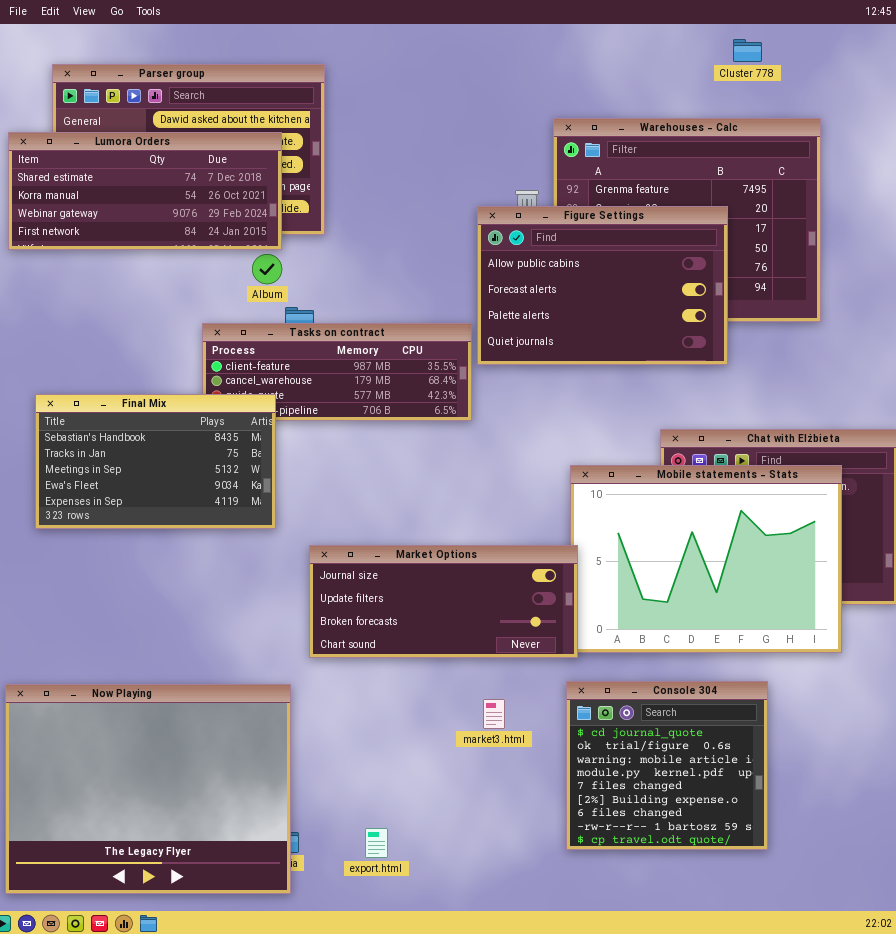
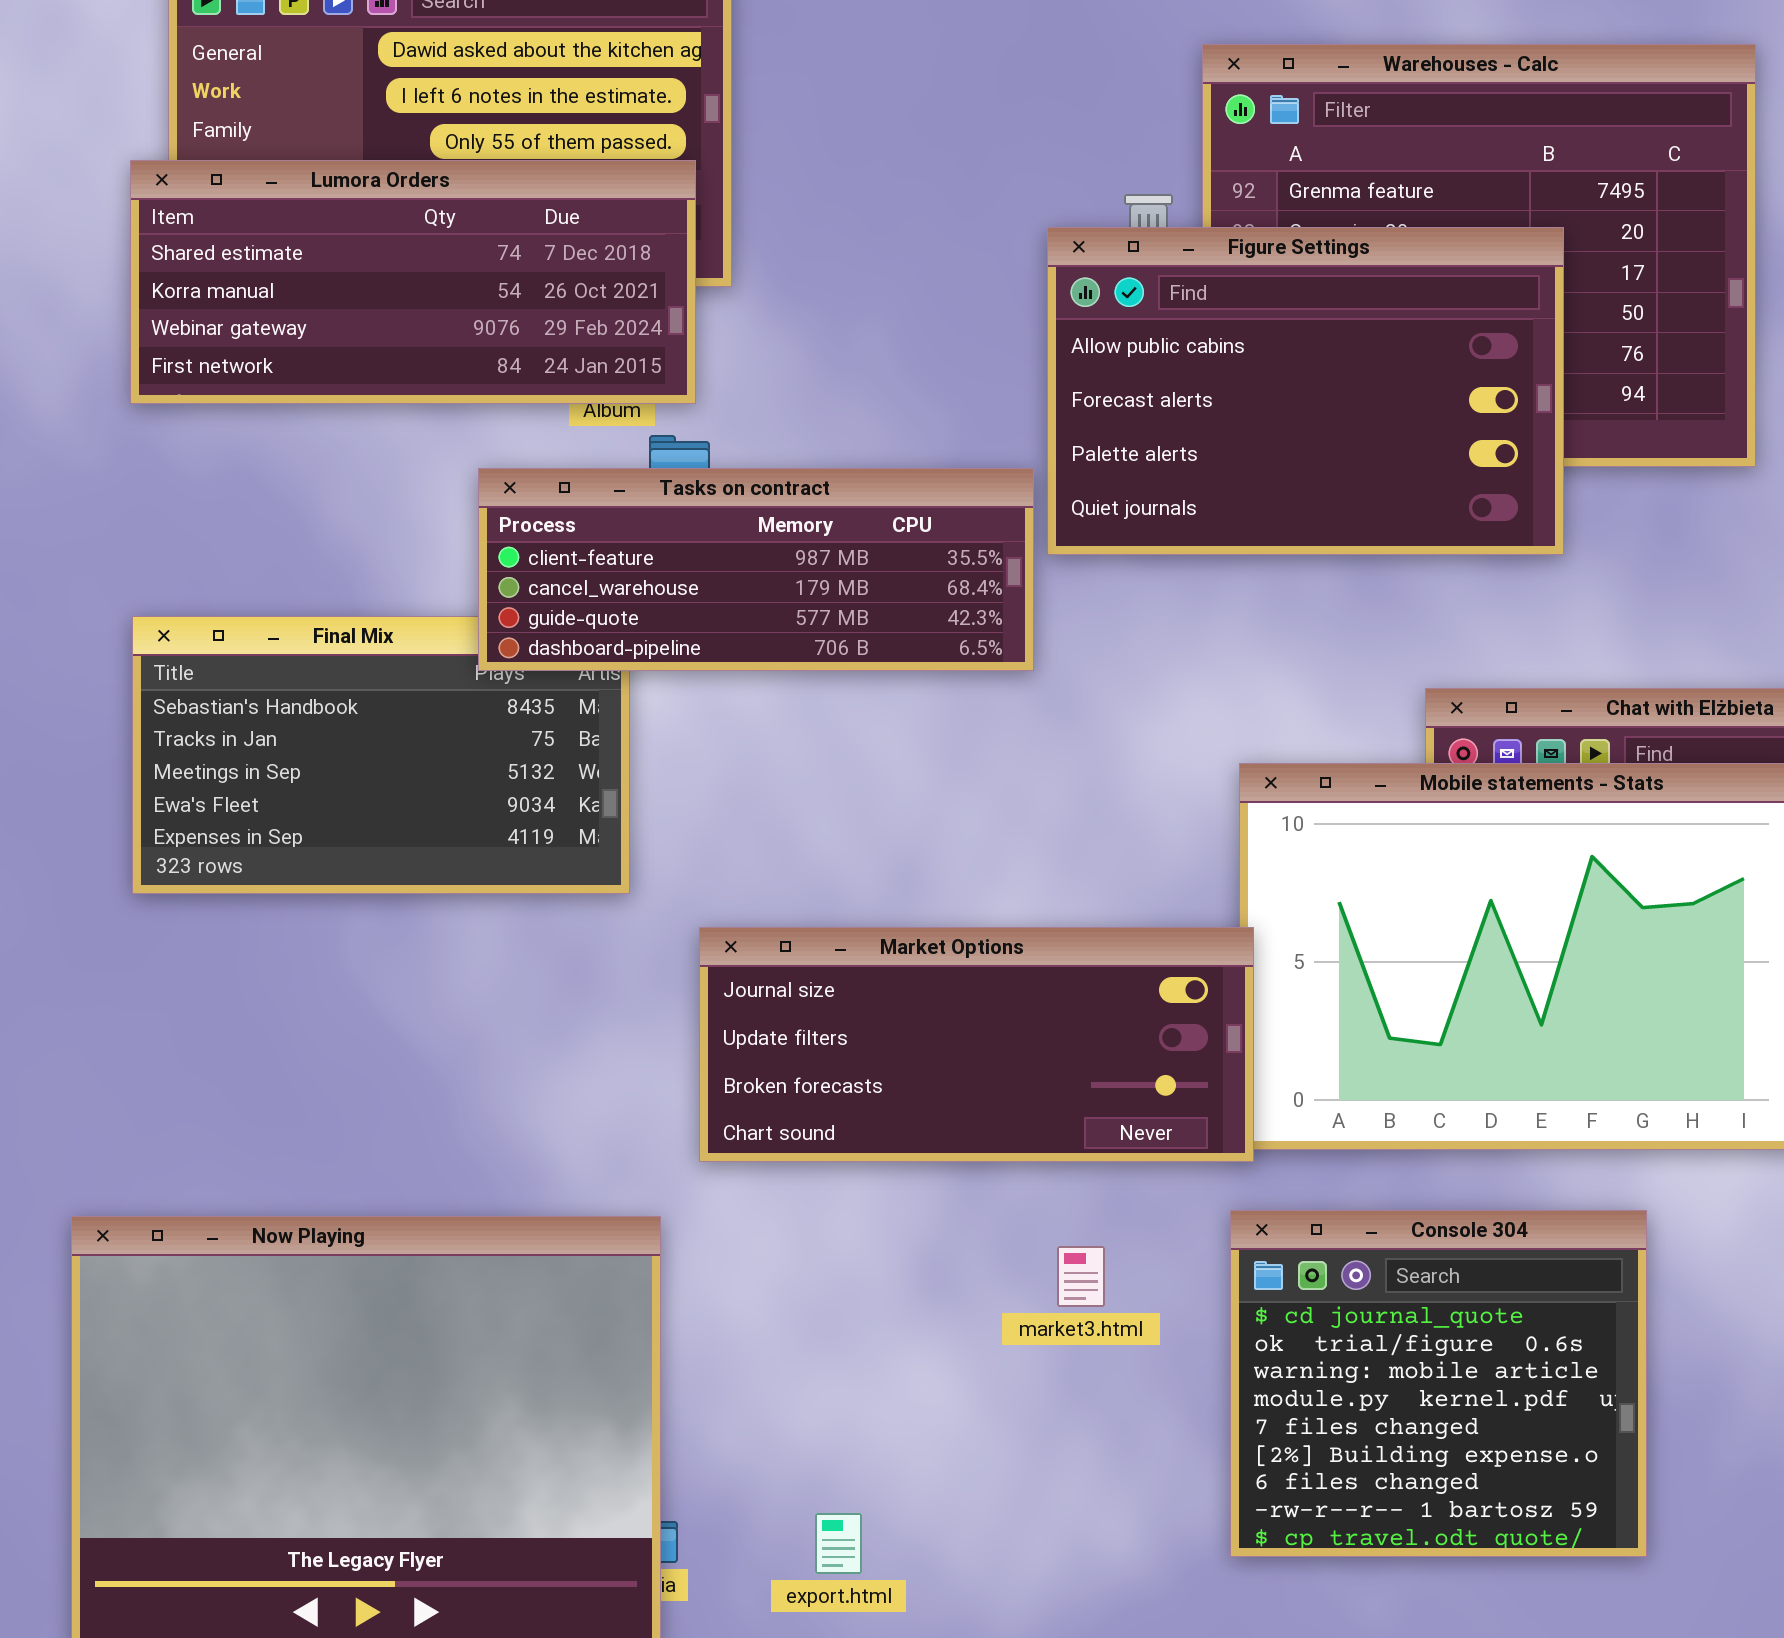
Lumora Orders: [8,132,282,250] -> [130,160,696,404], moved
Tasks on contract: [202,323,472,421] -> [478,468,1034,671], raised

